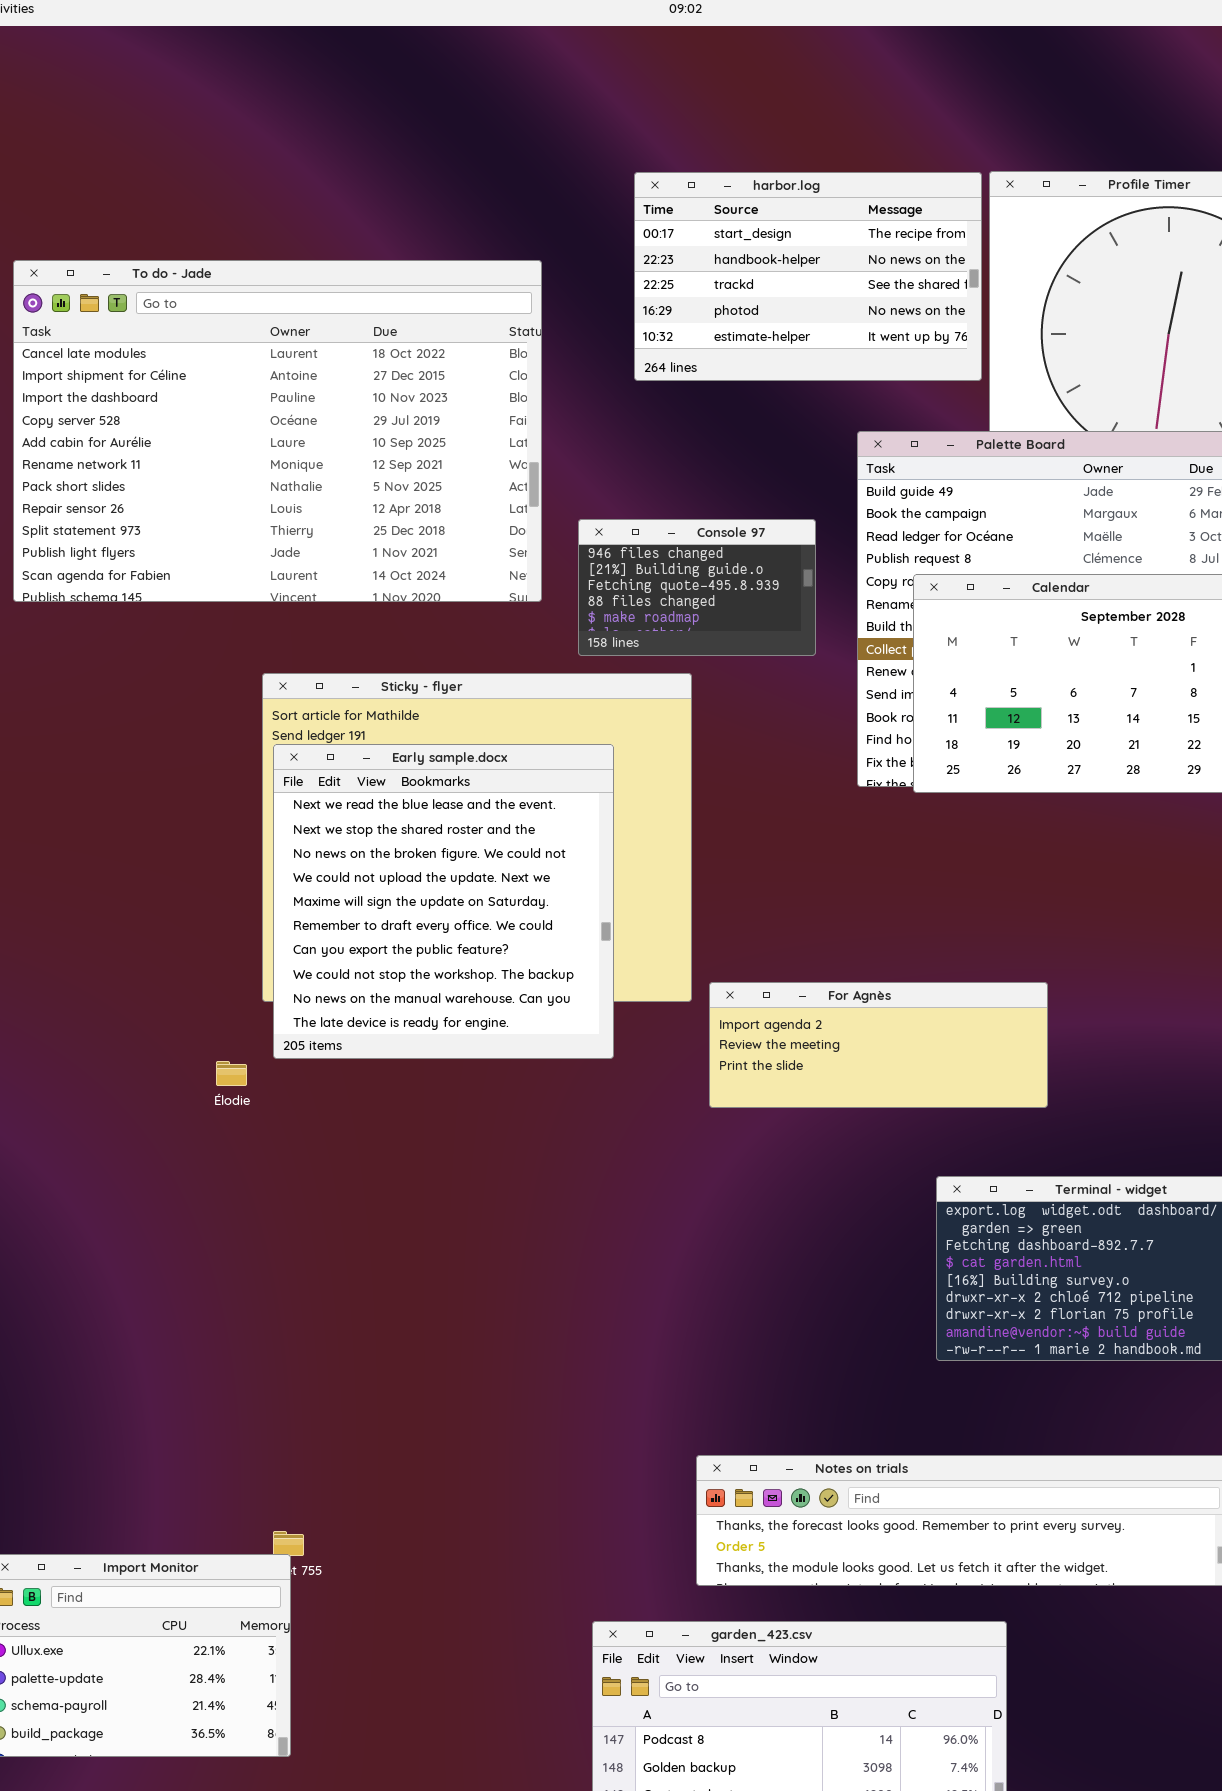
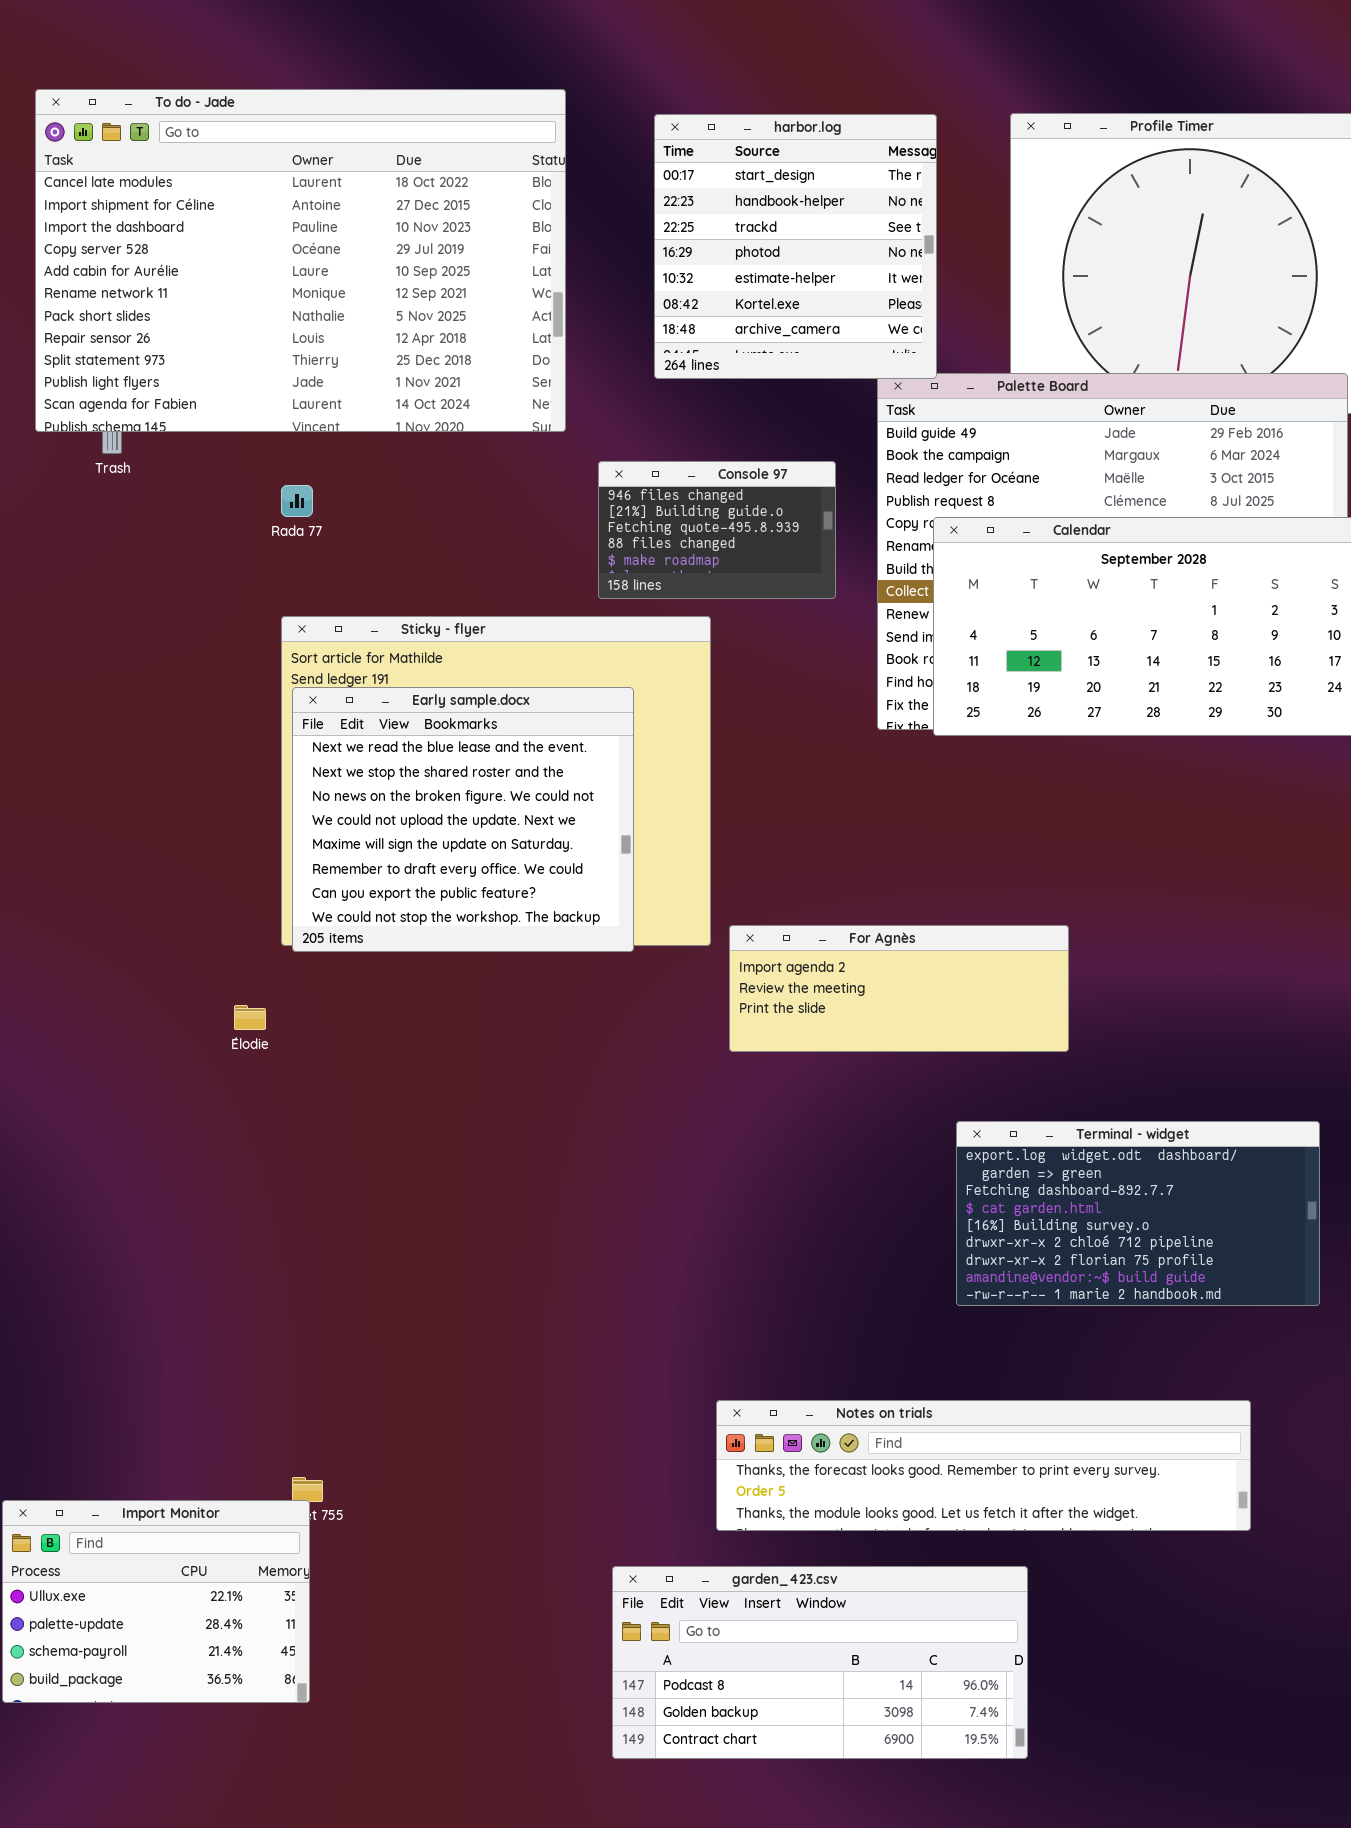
harbor.log: [634,172,982,381] -> [654,114,937,379], resized
To do - Jade: [13,260,542,602] -> [35,89,566,432], moved
Early sample.docx: [273,744,614,1059] -> [292,687,634,952], resized

